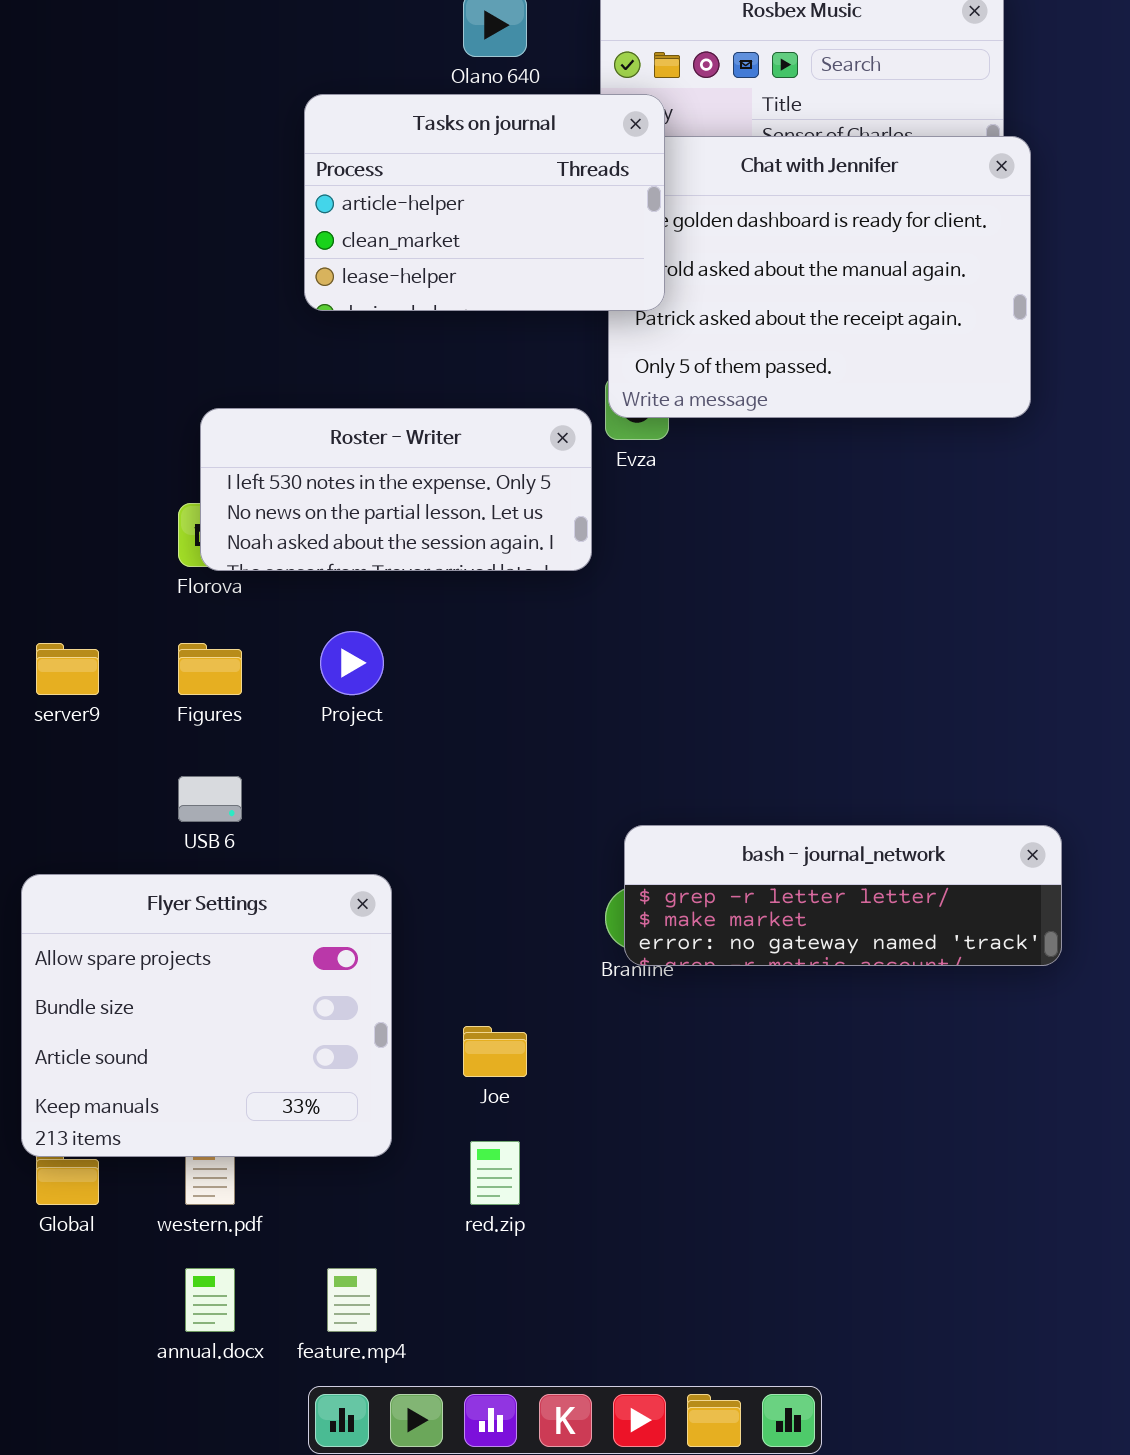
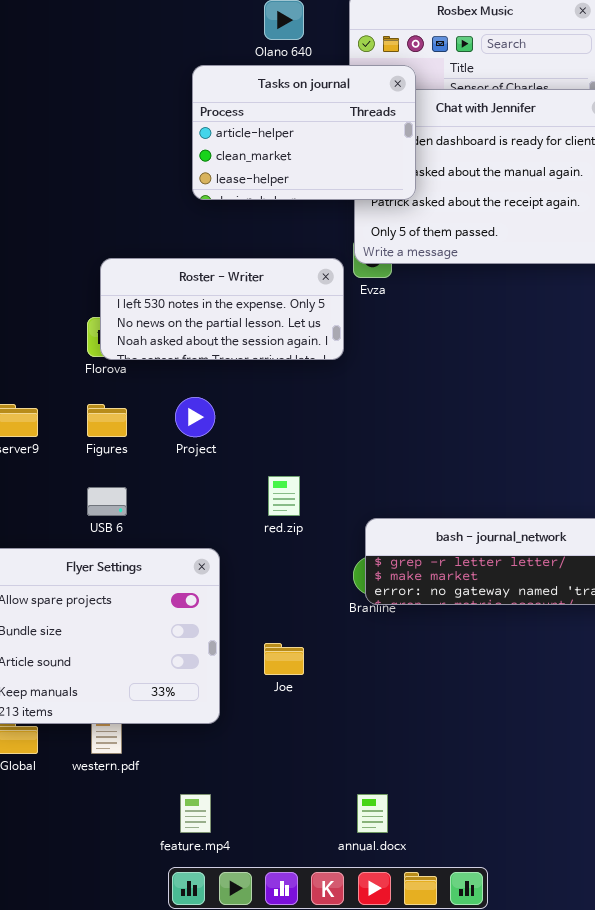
Tasks on journal: [304,94,665,311] -> [192,65,416,200], moved
red.zip: [470,1141,520,1205] -> [268,476,300,516], moved
annual.docx: [185,1268,235,1332] -> [357,794,388,833], moved

